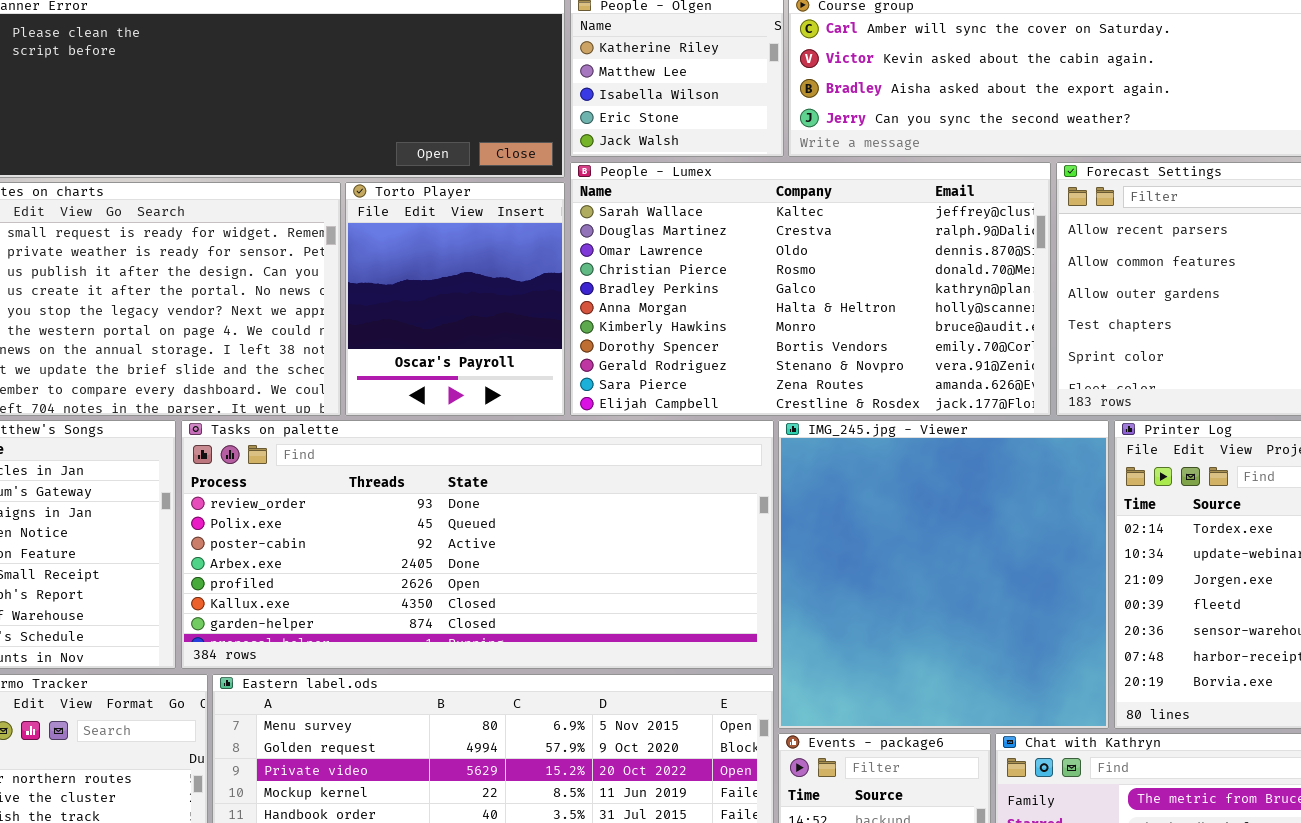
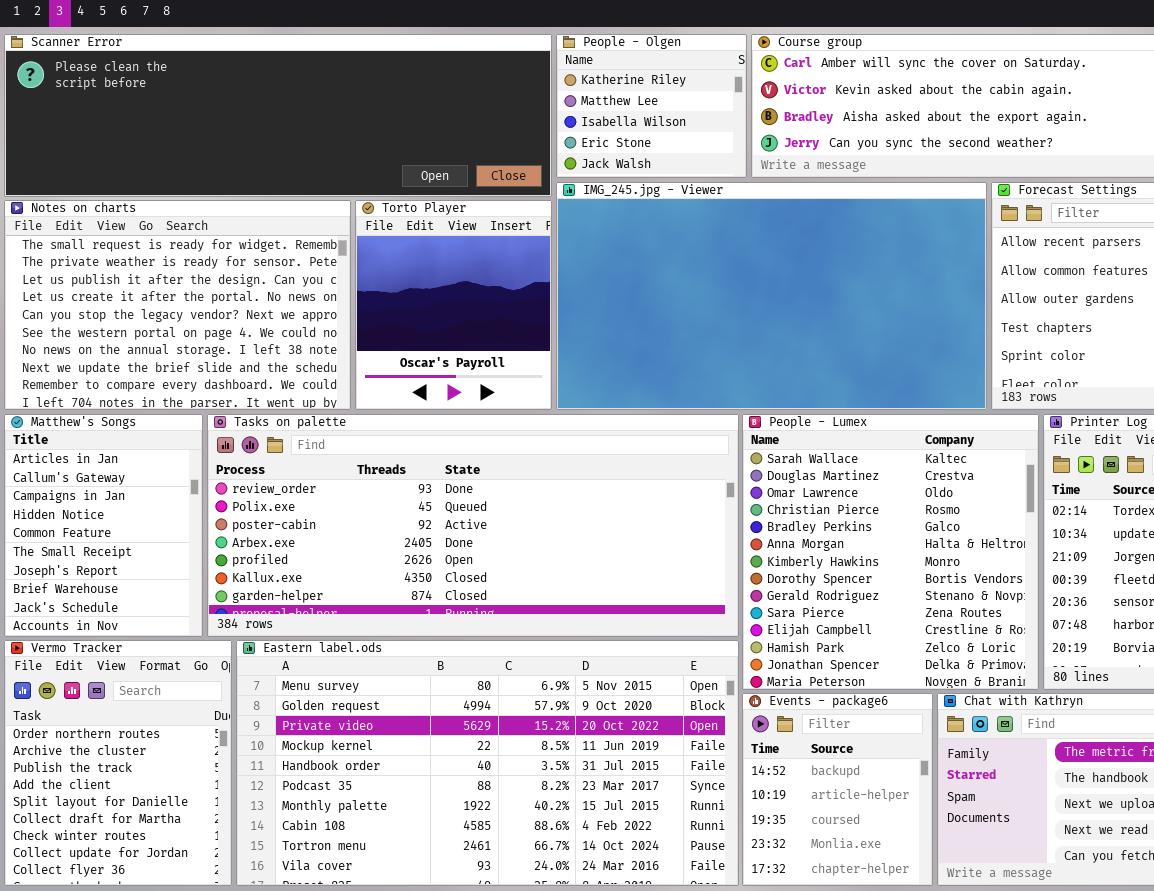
People - Lumex: [570,162,1051,416] -> [742,414,1039,690], moved, resized
IMG_245.jpg - Viewer: [778,420,1109,729] -> [556,182,987,410], moved, resized

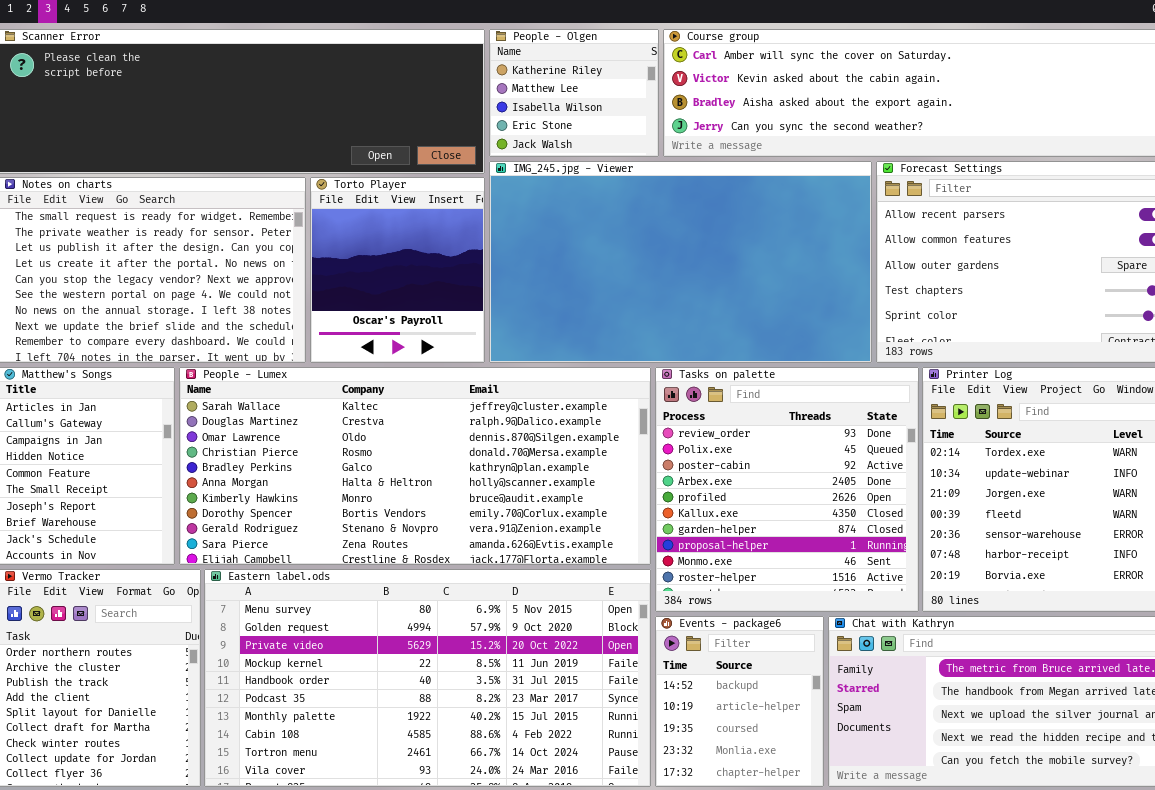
Tasks on palette: [207,414,739,637] -> [655,367,919,612], moved, resized
People - Lumex: [742,414,1039,690] -> [179,367,651,565], moved, resized

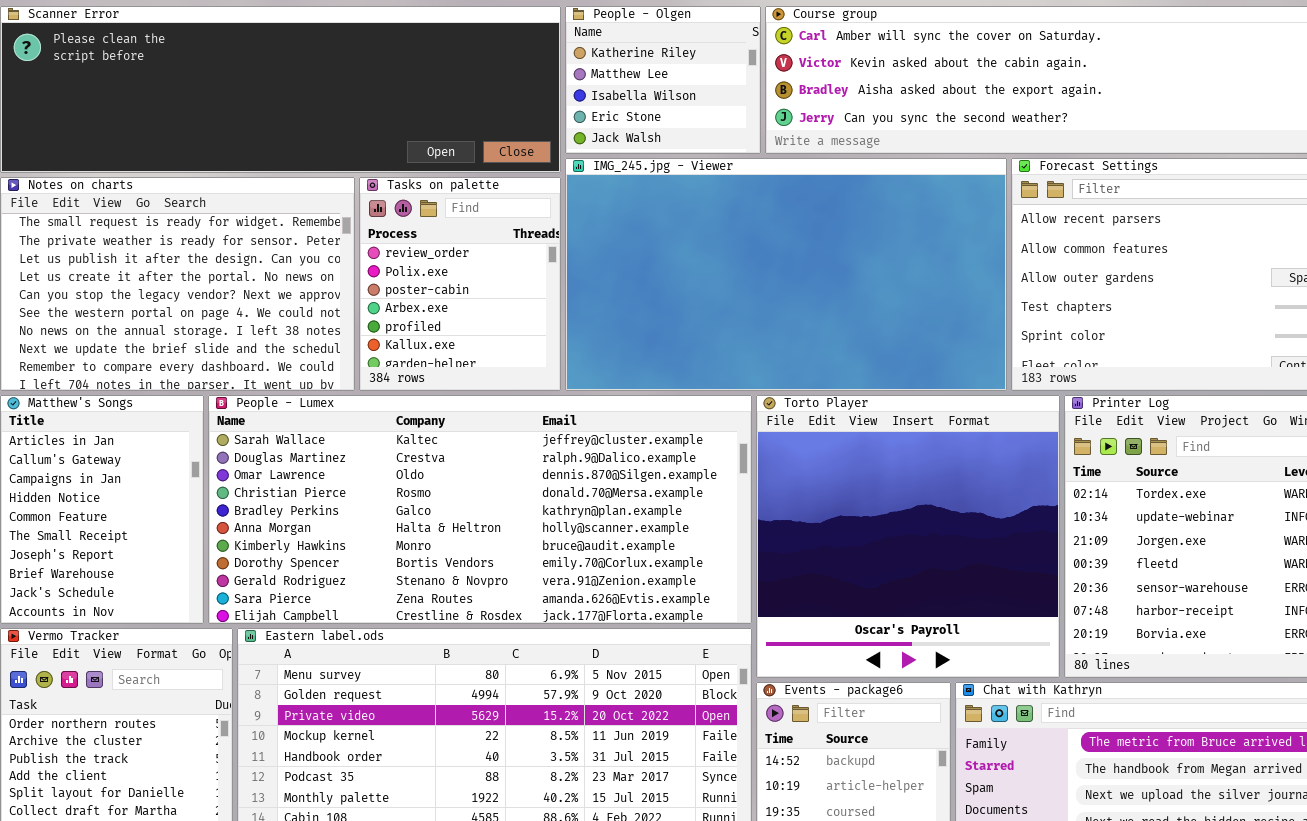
Torto Player: [310,177,485,363] -> [756,395,1060,678], moved, resized
Tasks on palette: [655,367,919,612] -> [359,177,561,391], moved, resized

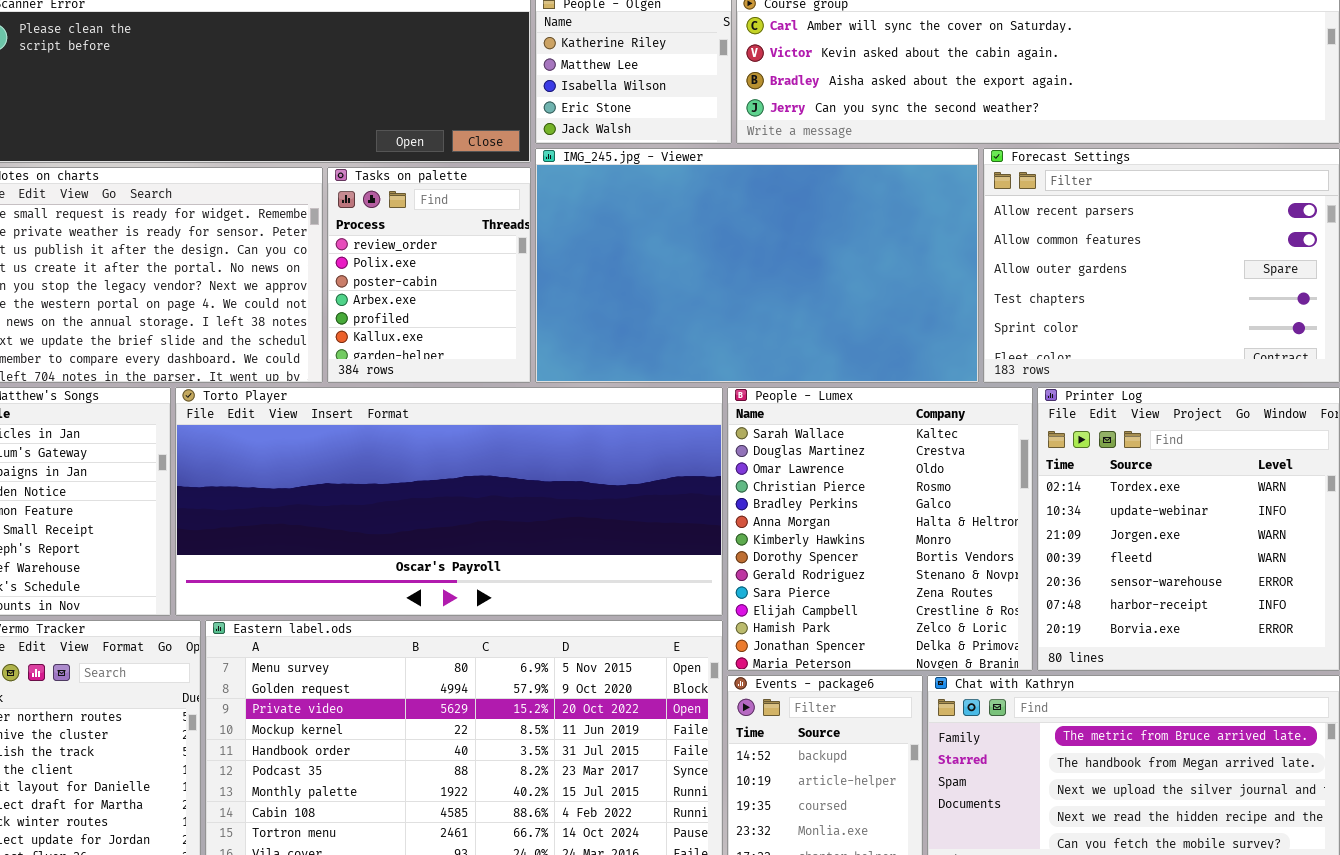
People - Lumex: [208,395,752,624] -> [727,387,1033,671], moved, resized
Torto Player: [756,395,1060,678] -> [175,387,723,616], moved, resized

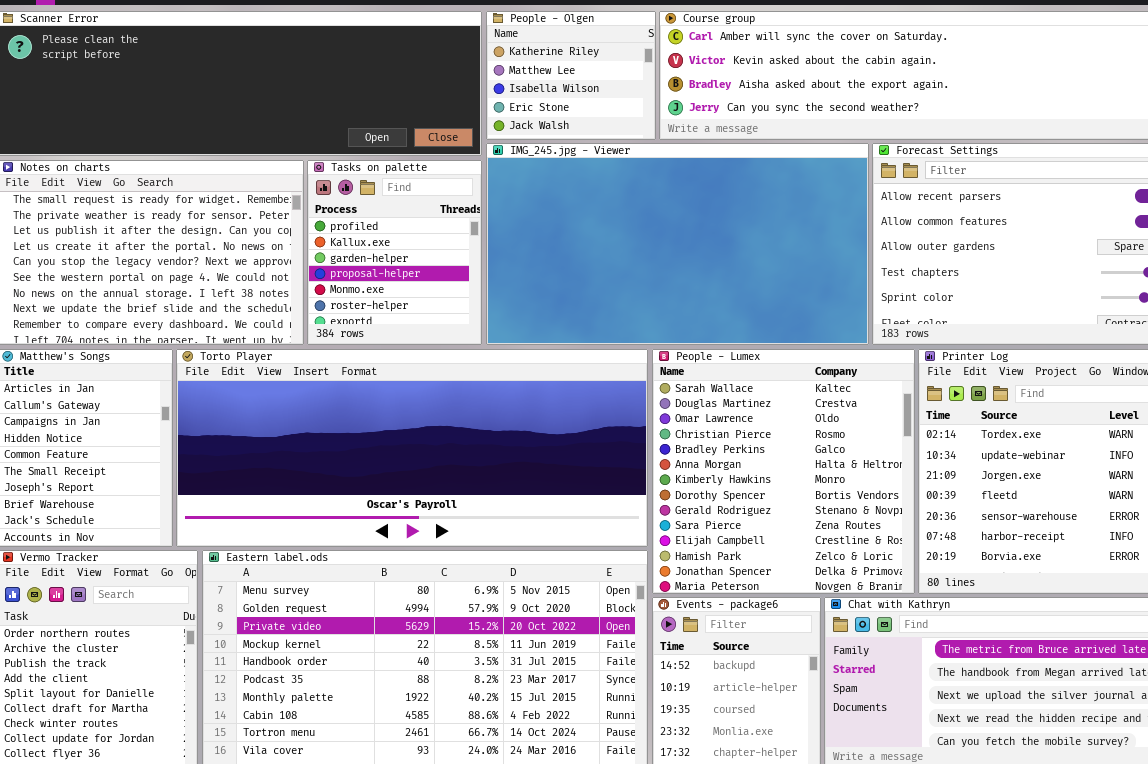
Tasks on palette: [327,167,531,383] -> [307,160,482,345], scrolled down 4 rows

